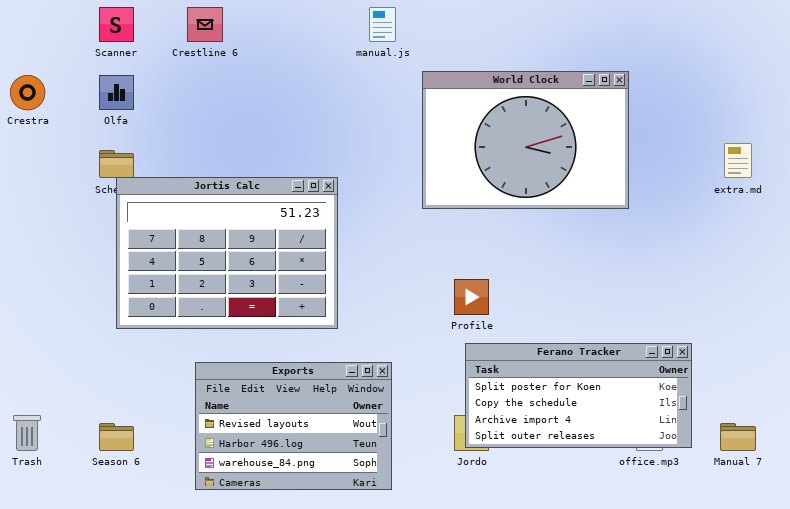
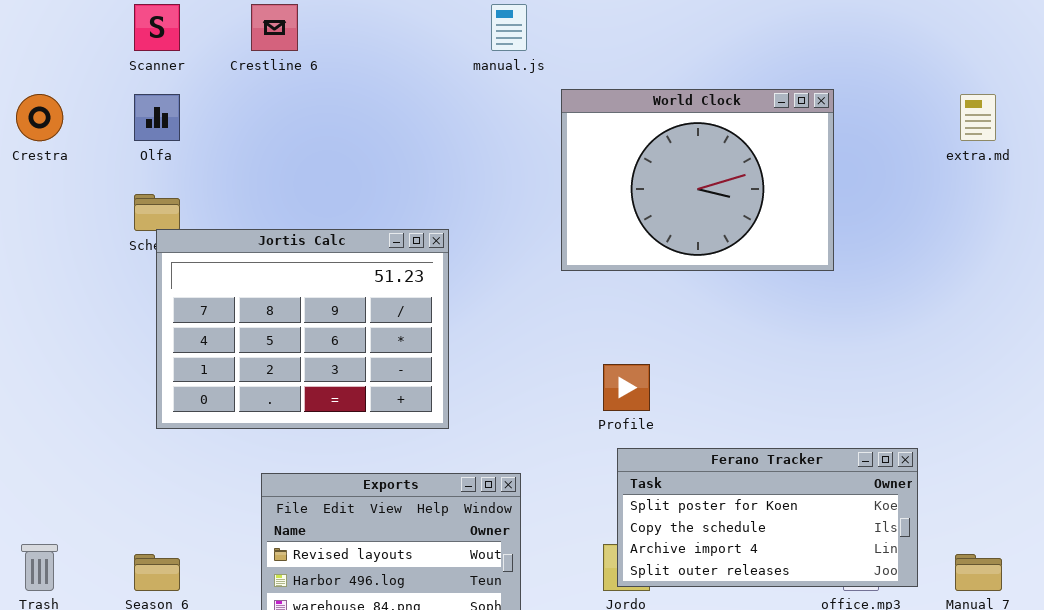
extra.md: [724,143,752,178] -> [960,94,996,141], moved

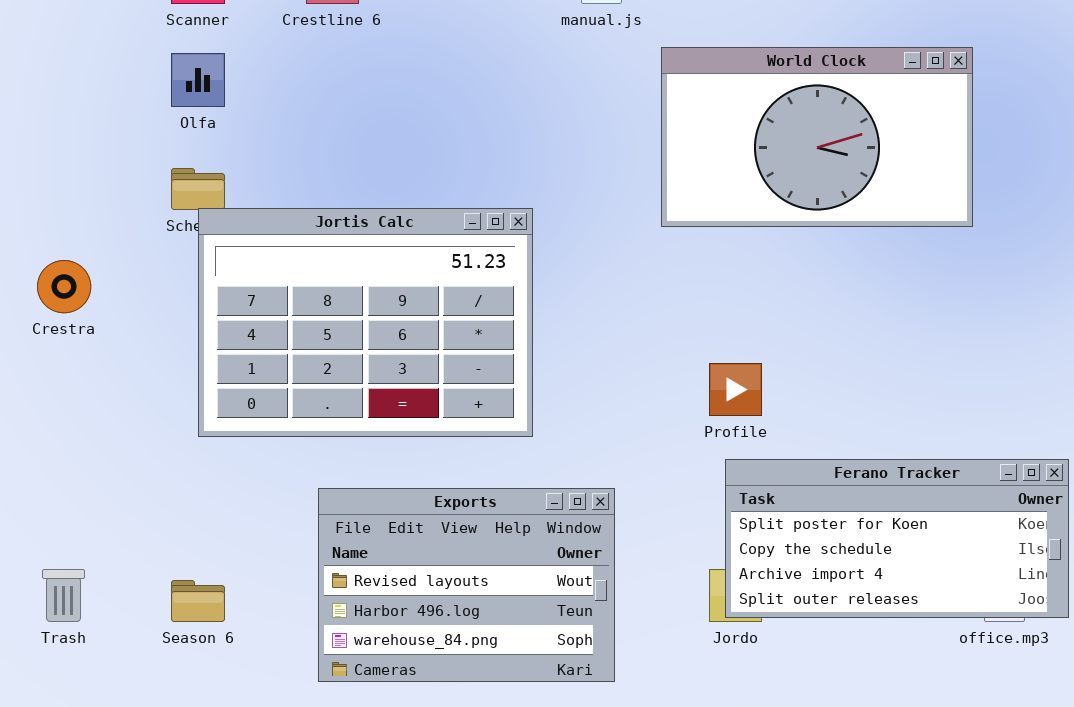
World Clock: [561,89,834,271] -> [661,47,973,227], resized
Crestra: [16,94,63,141] -> [37,260,91,313], moved

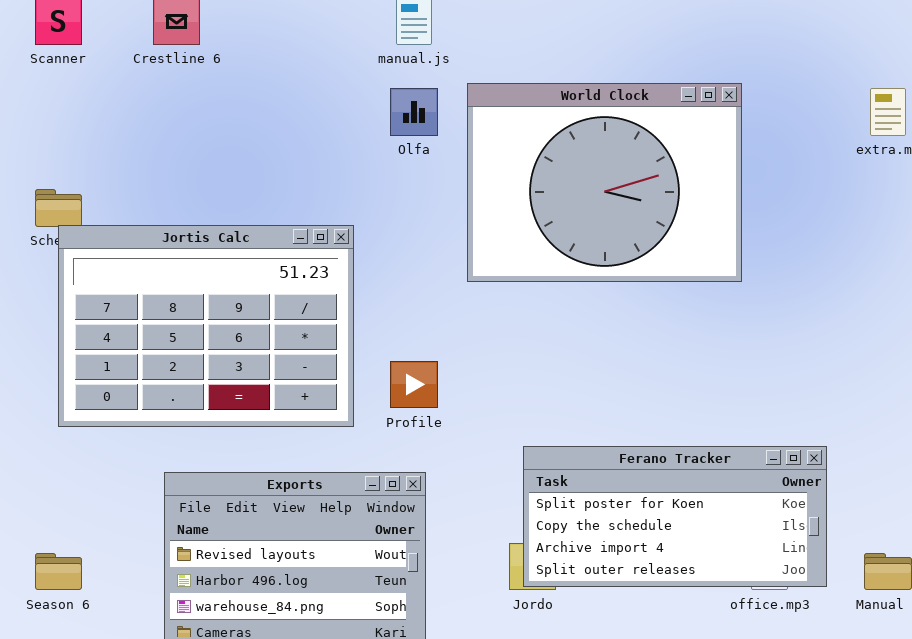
World Clock: [661,47,973,227] -> [467,83,742,282], resized
Olfa: [171,53,225,107] -> [390,88,438,136], moved
Profile: [709,363,762,416] -> [390,361,438,408], moved

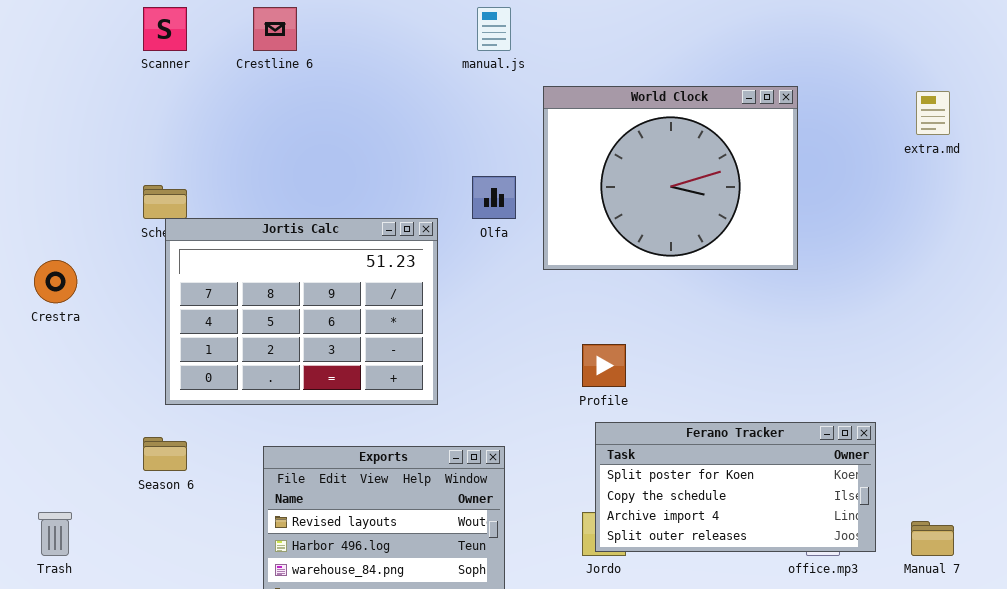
Olfa: [390,88,438,136] -> [472,176,516,219], moved
Profile: [390,361,438,408] -> [582,344,626,387], moved
Season 6: [35,553,82,590] -> [143,437,187,471], moved

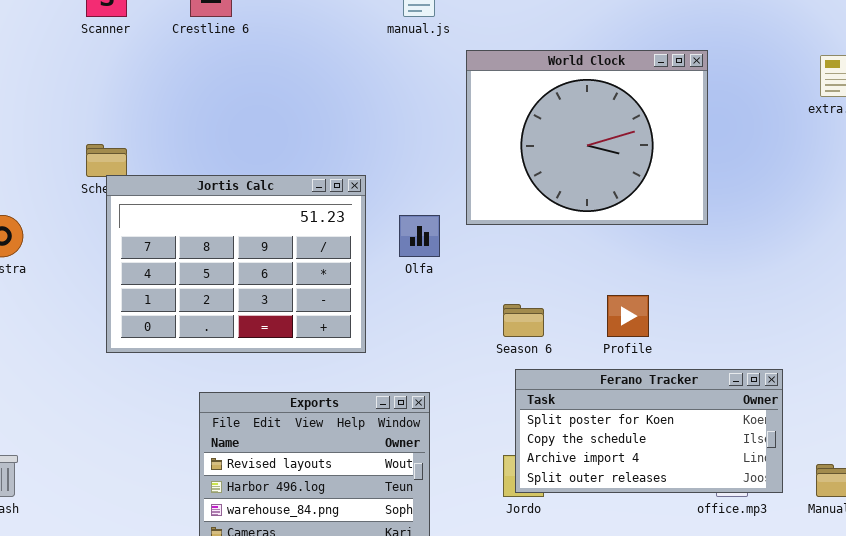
Olfa: [472,176,516,219] -> [399,215,440,257], moved
Profile: [582,344,626,387] -> [607,295,649,337], moved
Season 6: [143,437,187,471] -> [503,304,544,337], moved

